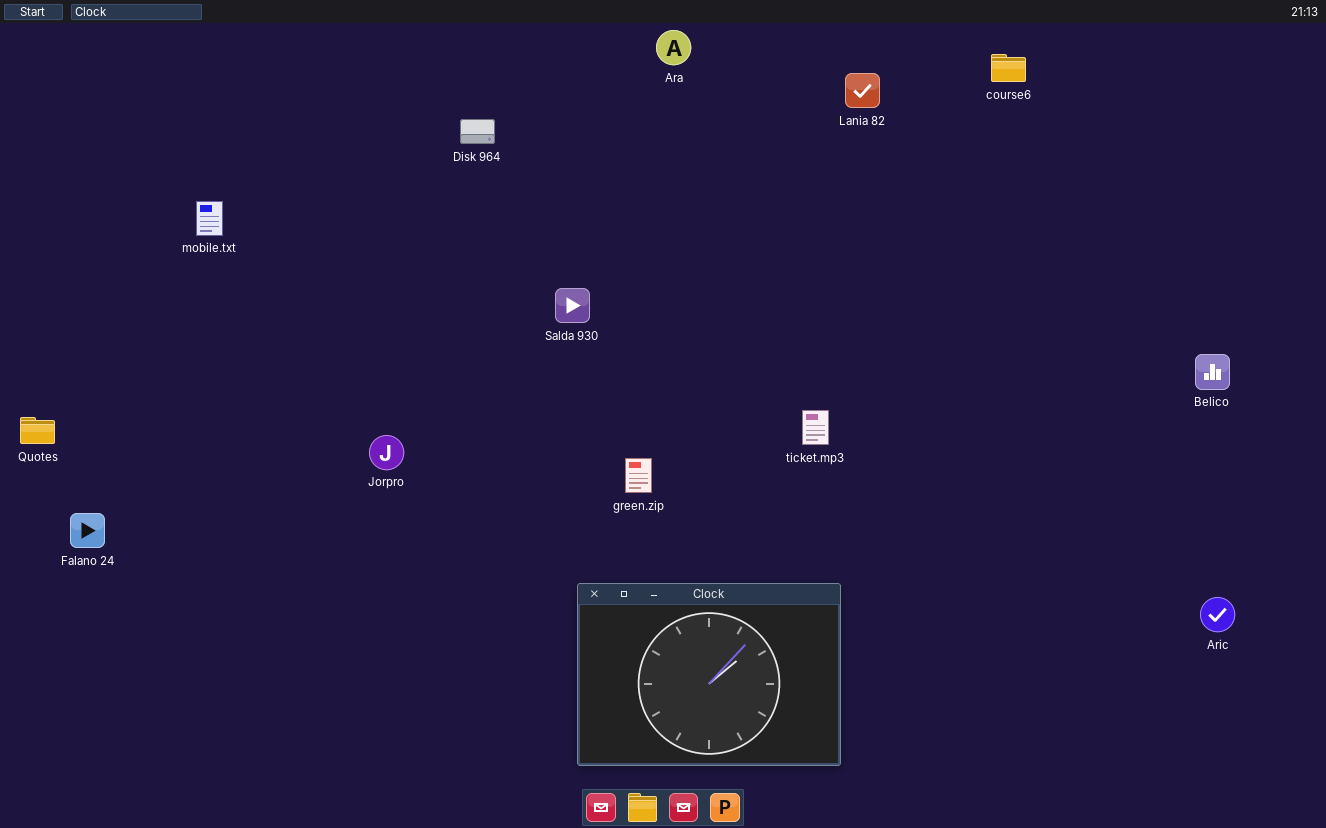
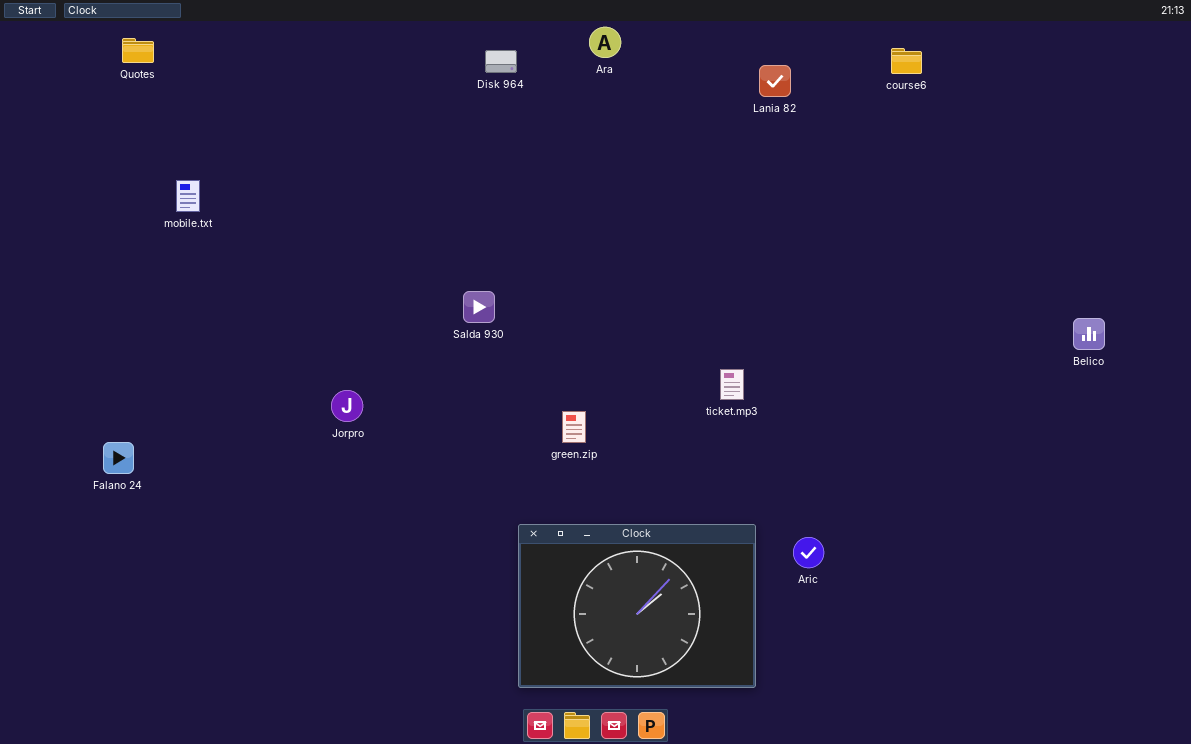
Disk 964: [460,119,495,144] -> [485,50,517,73], moved
Salda 930: [555,288,590,323] -> [463,291,495,323], moved
Quotes: [20,417,55,444] -> [122,38,154,63], moved
Falano 24: [70,513,105,548] -> [103,442,134,474], moved
Aric: [1200,597,1235,632] -> [793,537,824,568], moved

